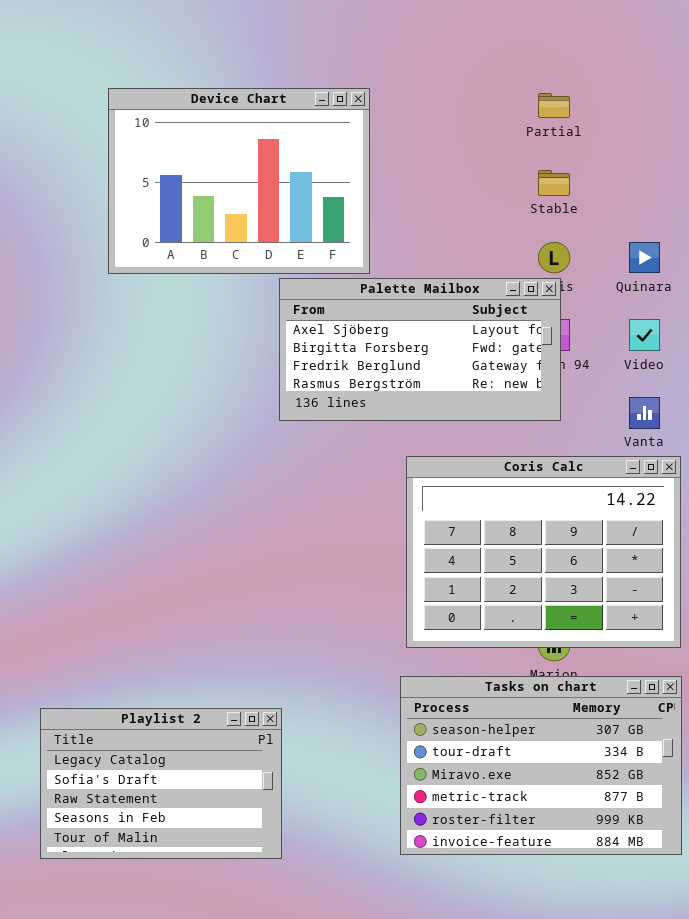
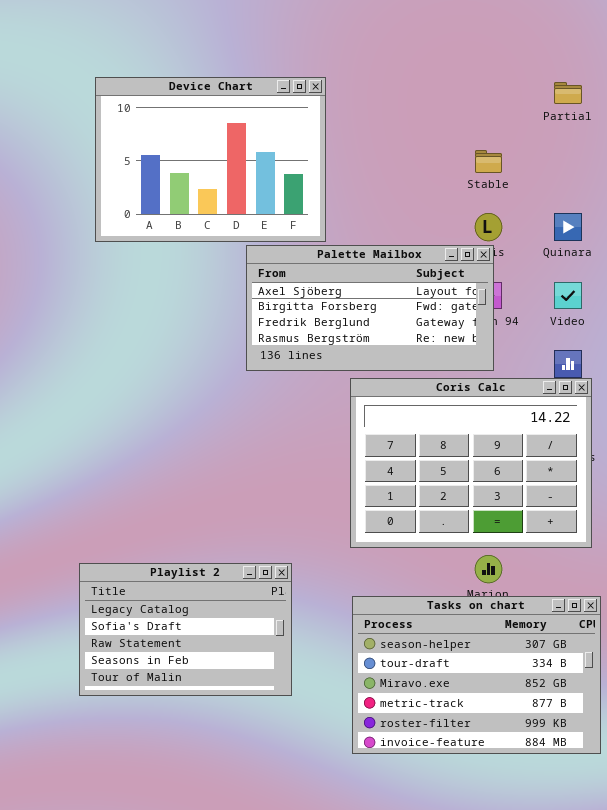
Partial: [538,93,570,118] -> [554,82,582,104], moved
Coris Calc: [406,456,681,648] -> [350,378,592,548], moved
Playlist 2: [40,708,282,859] -> [79,563,292,696], moved

